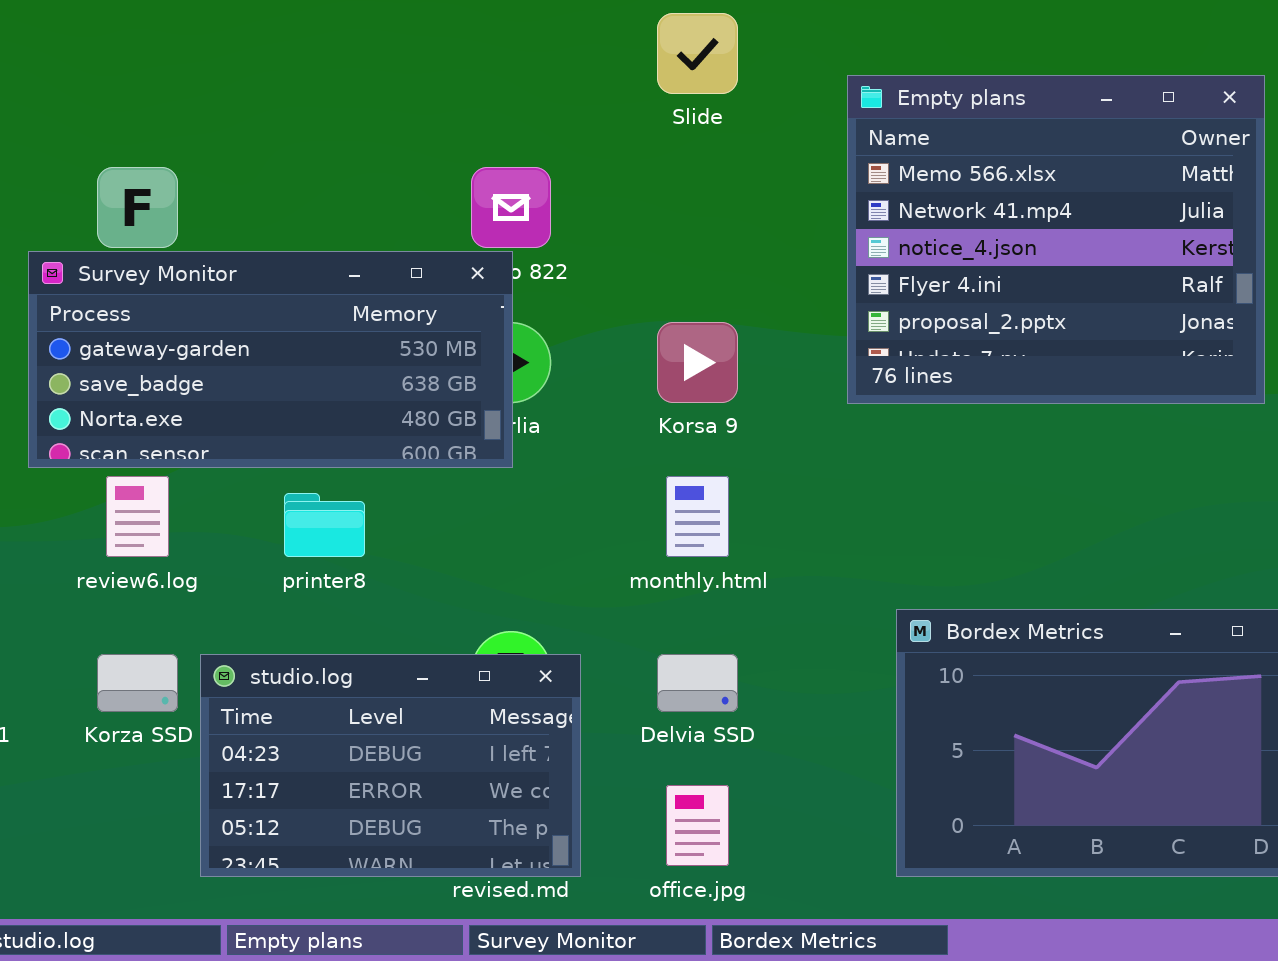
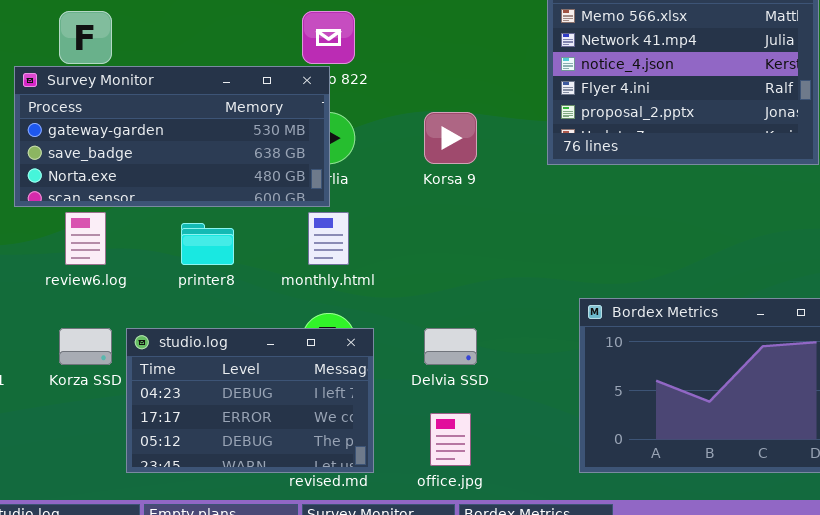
monthly.html: [666,476,729,557] -> [308,212,349,265], moved

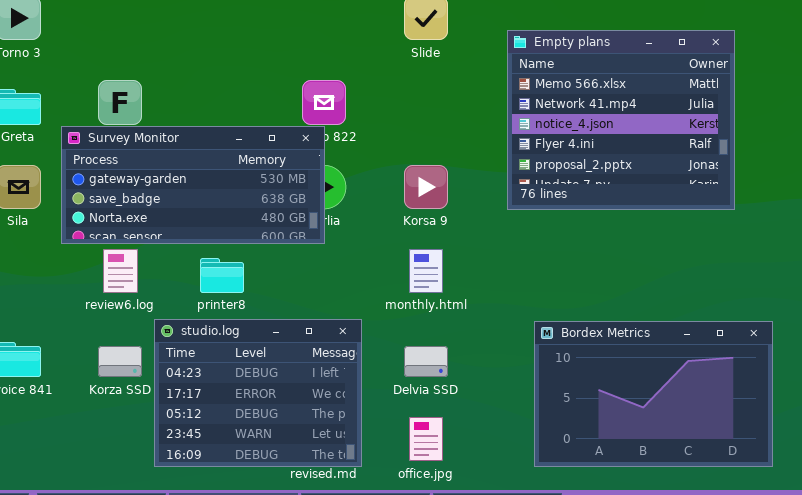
monthly.html: [308,212,349,265] -> [409,249,443,293], moved
studio.log: [126,328,374,473] -> [154,319,362,467], resized

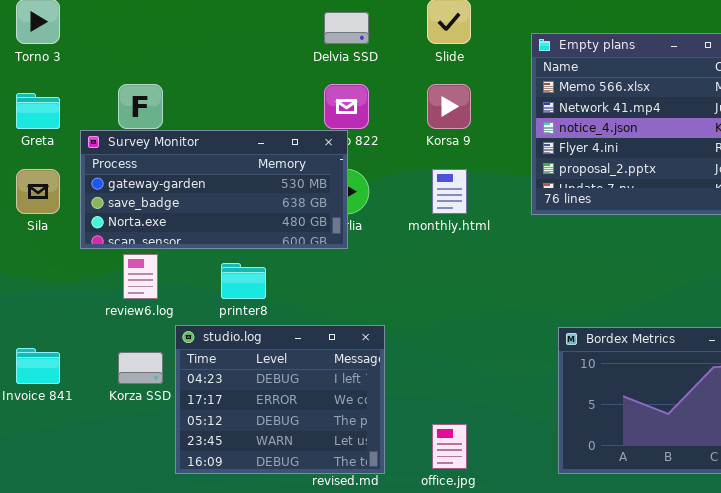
Korsa 9: [404,165,448,209] -> [427,84,471,129], moved
monthly.html: [409,249,443,293] -> [432,169,467,214], moved
Delvia SSD: [404,346,448,377] -> [324,12,369,44], moved

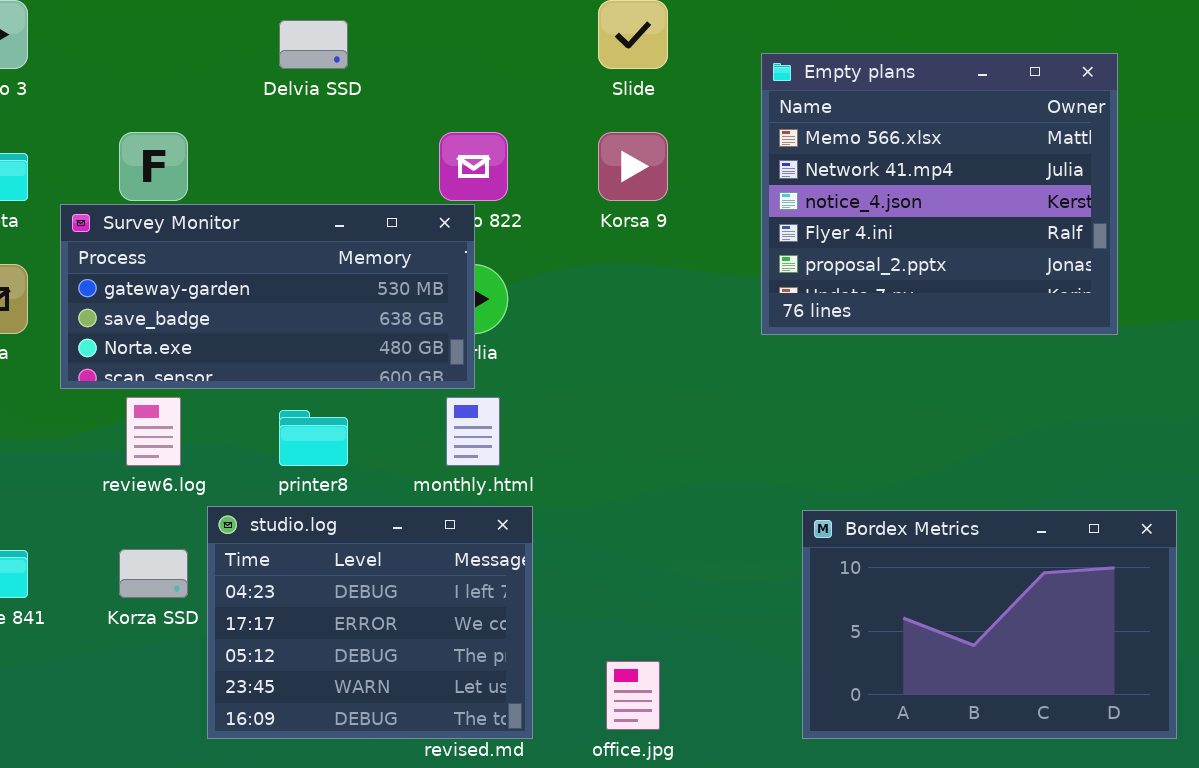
Delvia SSD: [324,12,369,44] -> [279,20,348,69], moved
monthly.html: [432,169,467,214] -> [446,397,500,466], moved

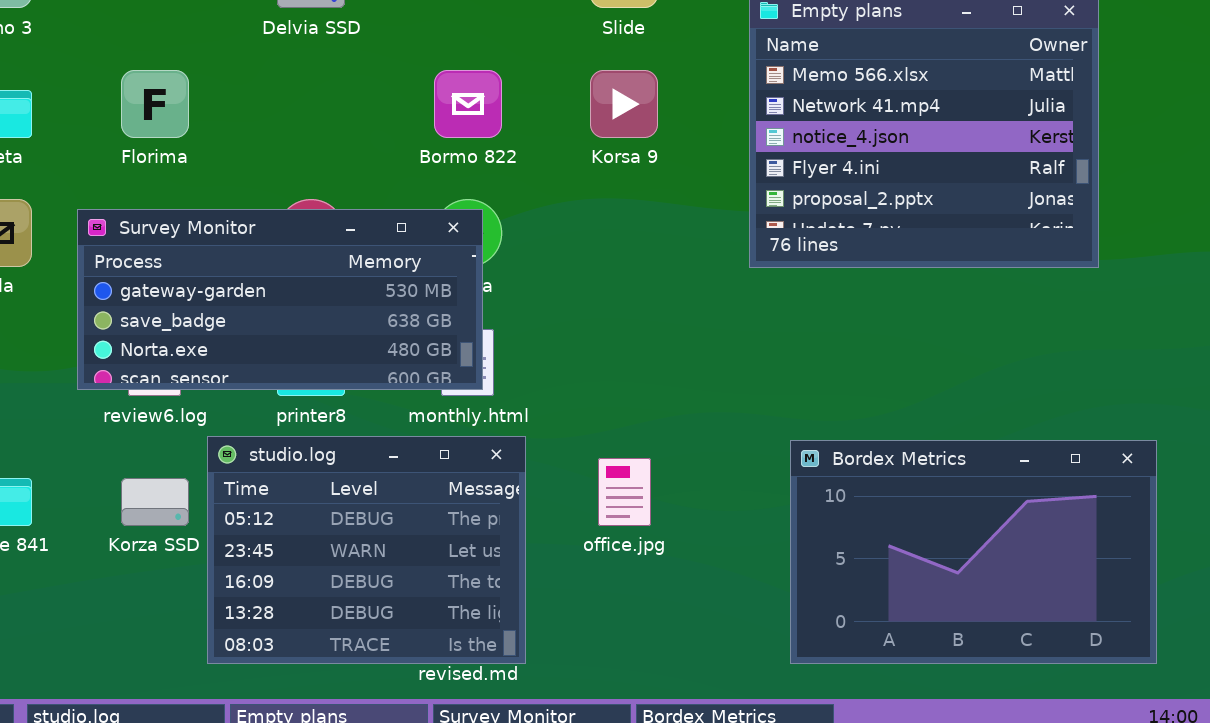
Survey Monitor: [60,204,475,389] -> [77,209,483,390], moved
studio.log: [207,506,533,739] -> [207,436,526,664], scrolled down 2 rows
office.jpg: [606,661,660,730] -> [598,458,651,526], moved

